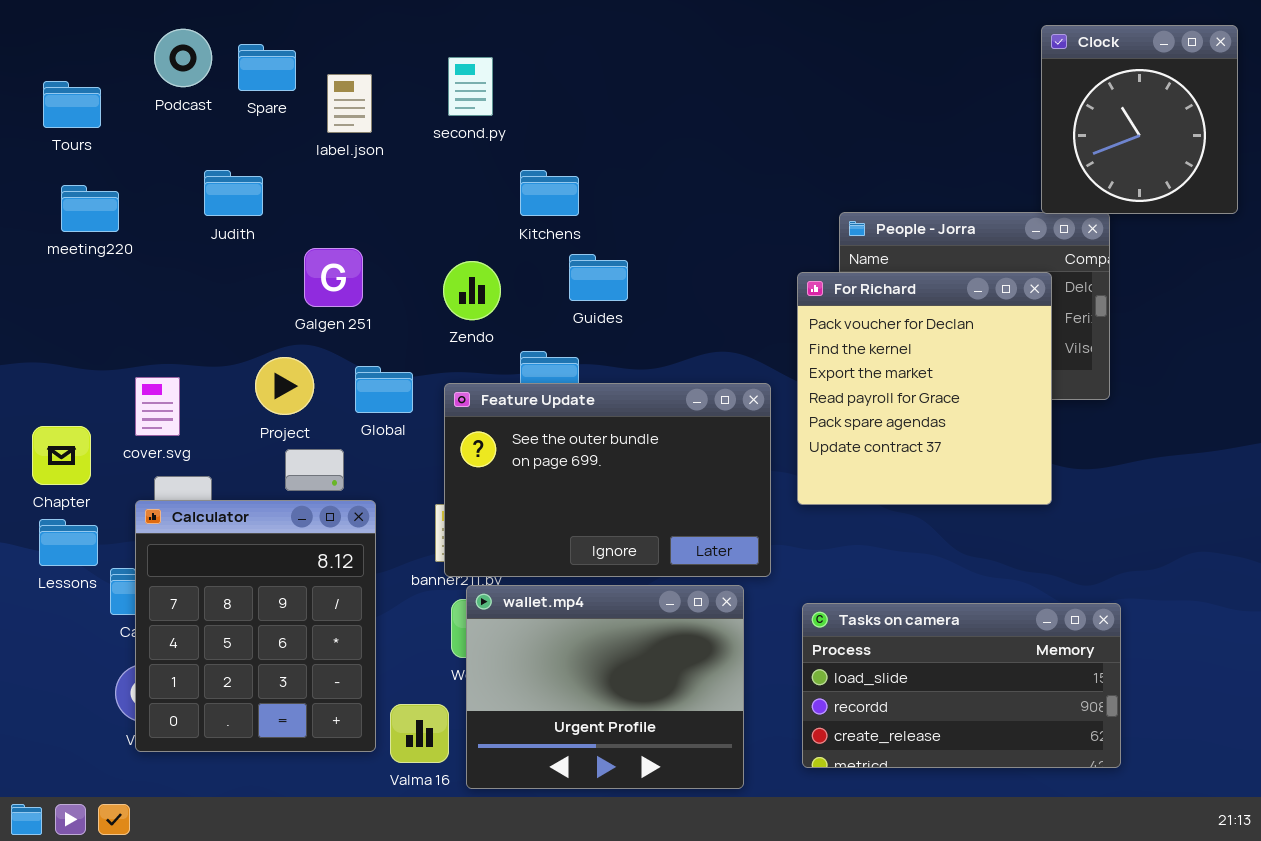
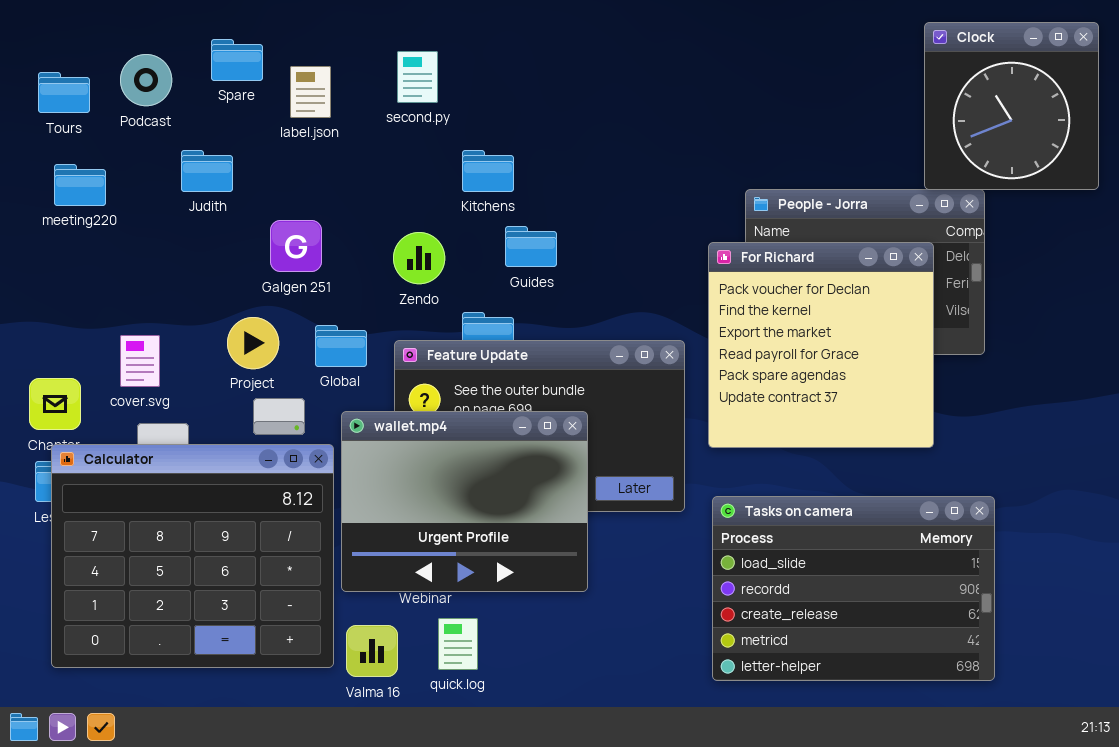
Podcast: [154,29,212,87] -> [120,54,172,106], moved
Calculator: [135,500,376,752] -> [51,444,334,668], resized
wallet.mp4: [466,585,744,789] -> [341,411,588,592], moved
Tasks on camera: [802,603,1121,768] -> [712,496,995,681], resized

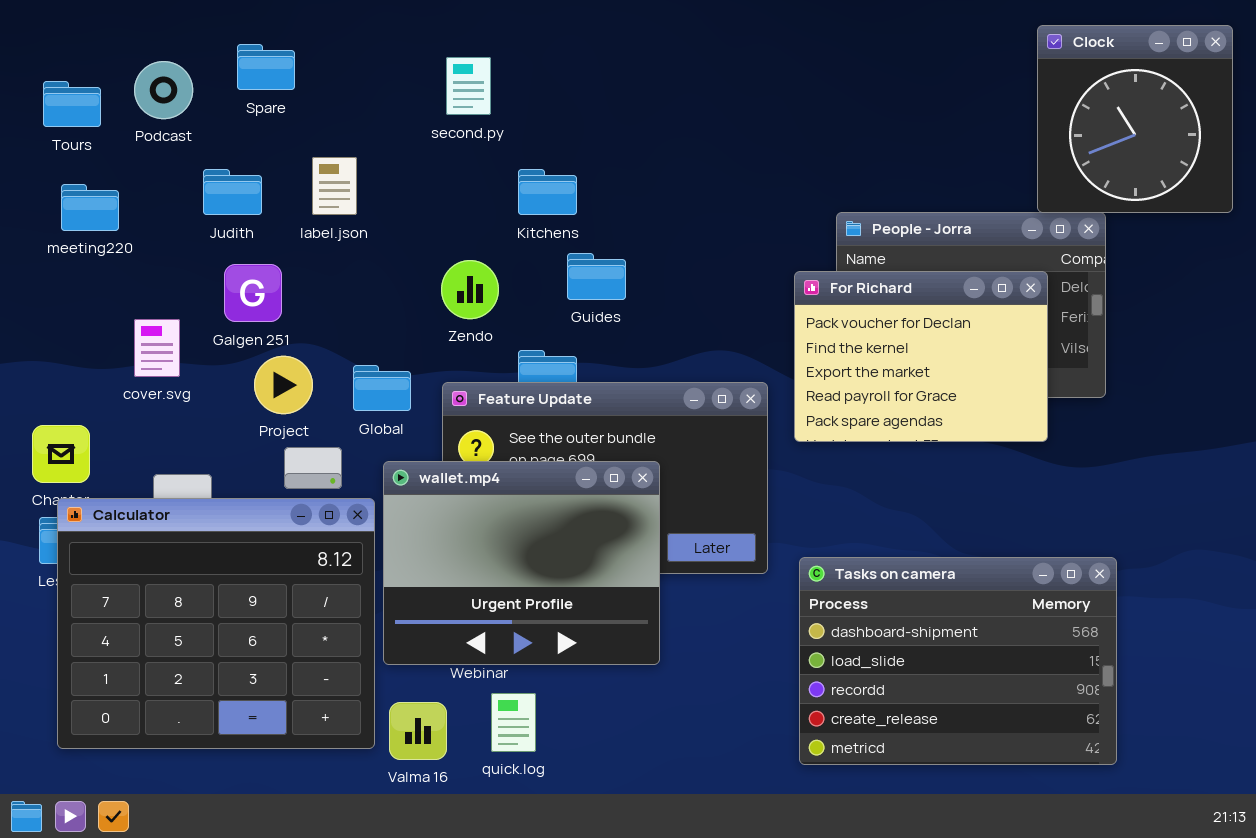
label.json: [290,66,331,118] -> [312,157,357,215], moved
Galgen 251: [270,220,322,272] -> [224,264,282,322], moved
For Richard: [708,242,934,448] -> [794,271,1048,442], resized
cover.svg: [120,335,160,387] -> [134,319,180,377], moved
Tasks on camera: [712,496,995,681] -> [799,557,1117,765], scrolled up 1 row

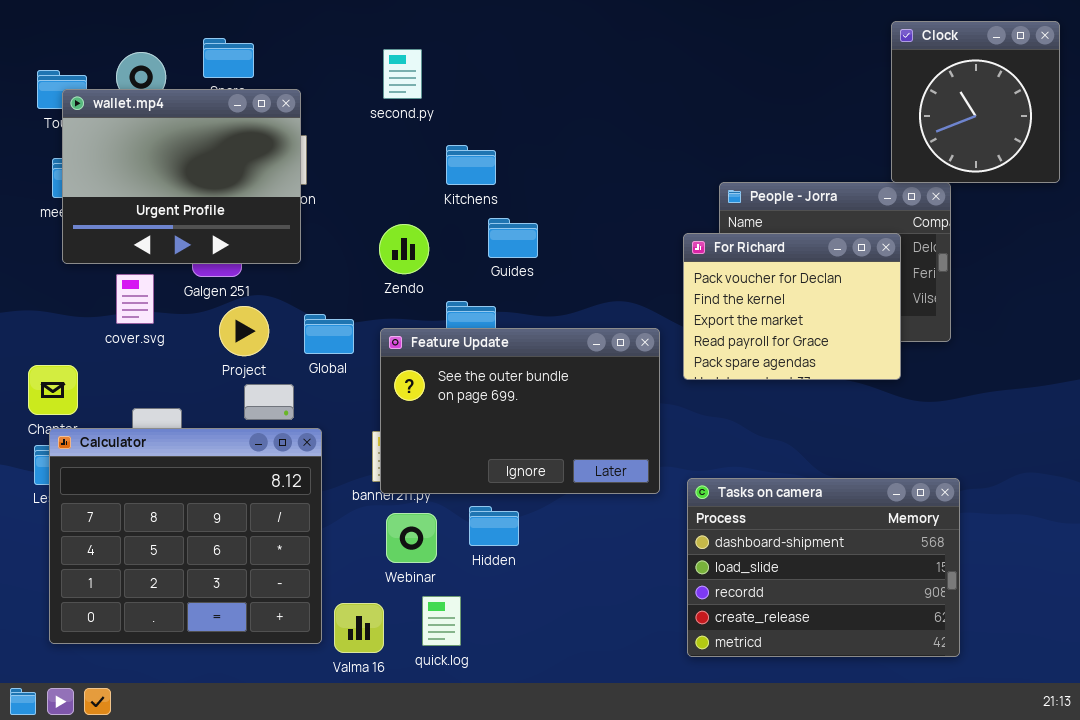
wallet.mp4: [383,461,660,665] -> [62,89,301,264], moved

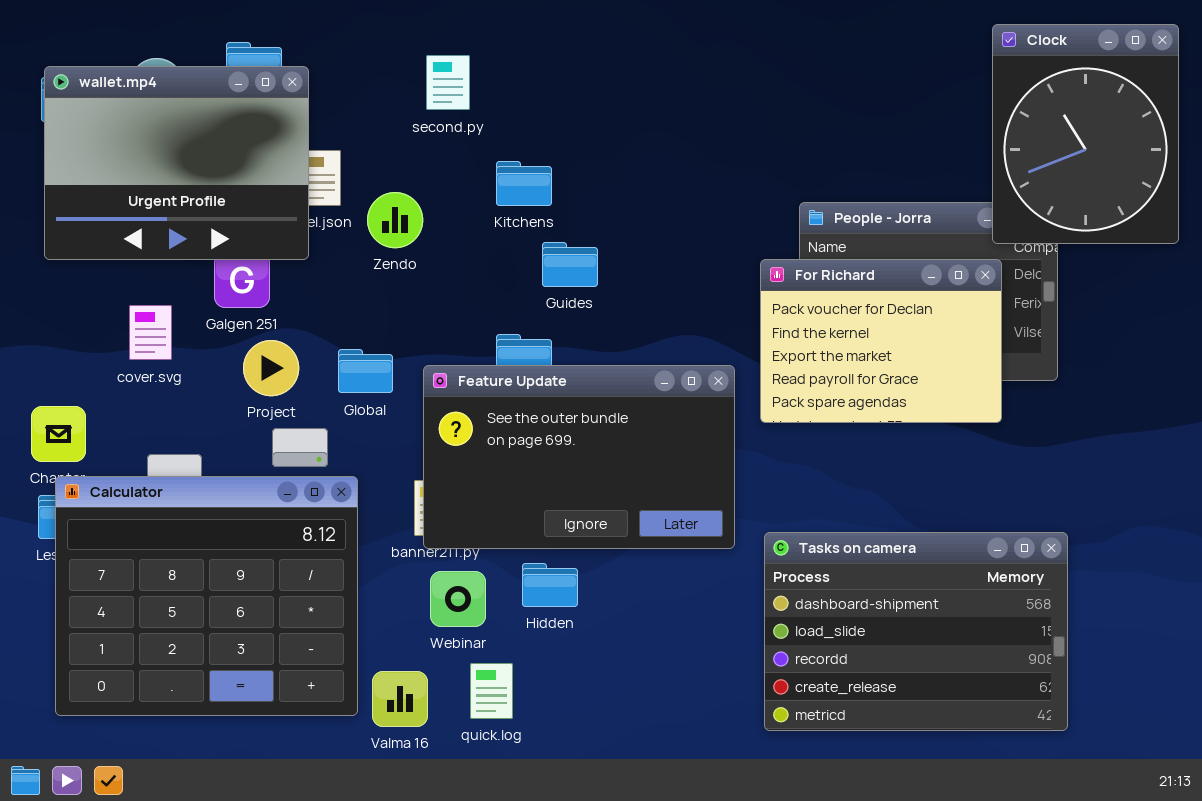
Clock: [891,21,1060,183] -> [992,24,1179,244], resized
wallet.mp4: [62,89,301,264] -> [44,66,309,260], moved
Zendo: [379,224,429,274] -> [367,192,423,248], moved

